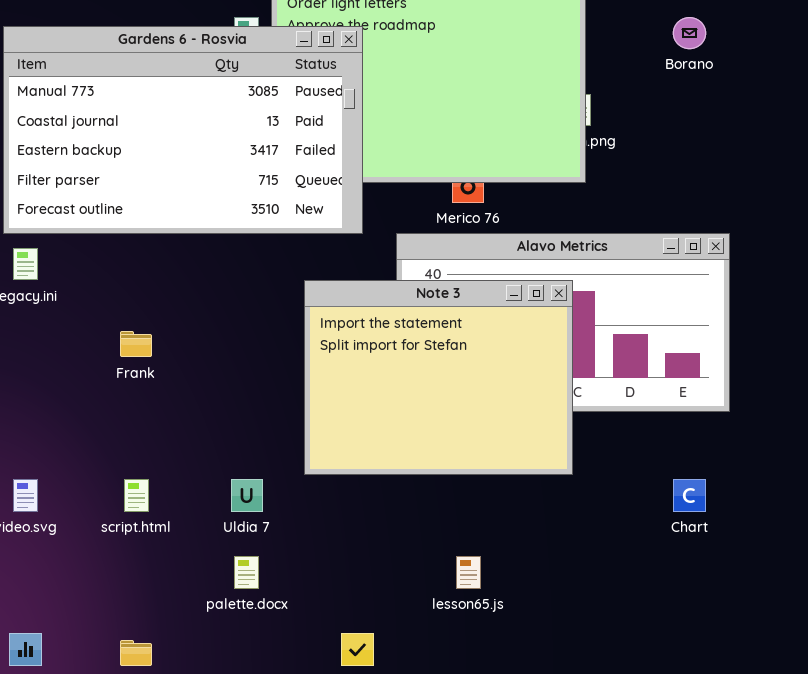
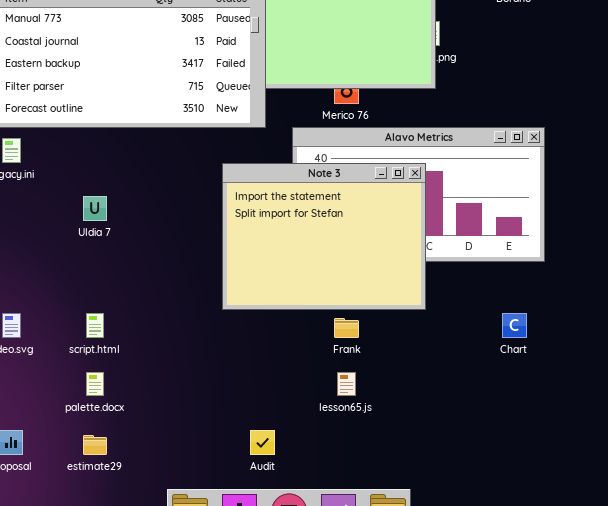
Frank: [120,331,152,357] -> [334,318,359,338], moved
Uldia 7: [231,479,263,512] -> [83,196,107,221], moved
palette.docx: [234,556,259,589] -> [86,372,104,396], moved

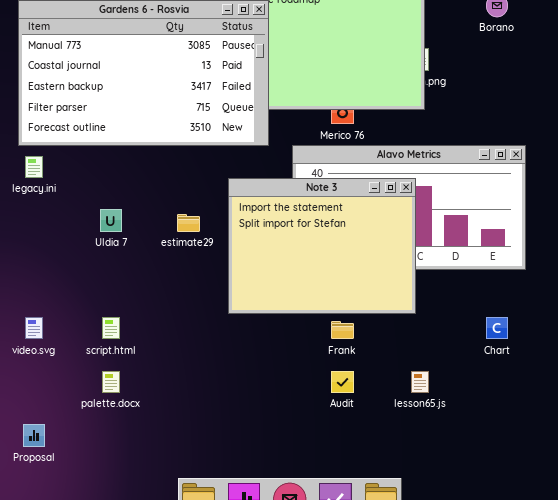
lesson65.js: [337,372,356,396] -> [411,371,429,393], moved
Audit: [250,430,275,455] -> [331,371,354,393], moved
estimate29: [83,435,107,455] -> [177,214,200,232], moved

